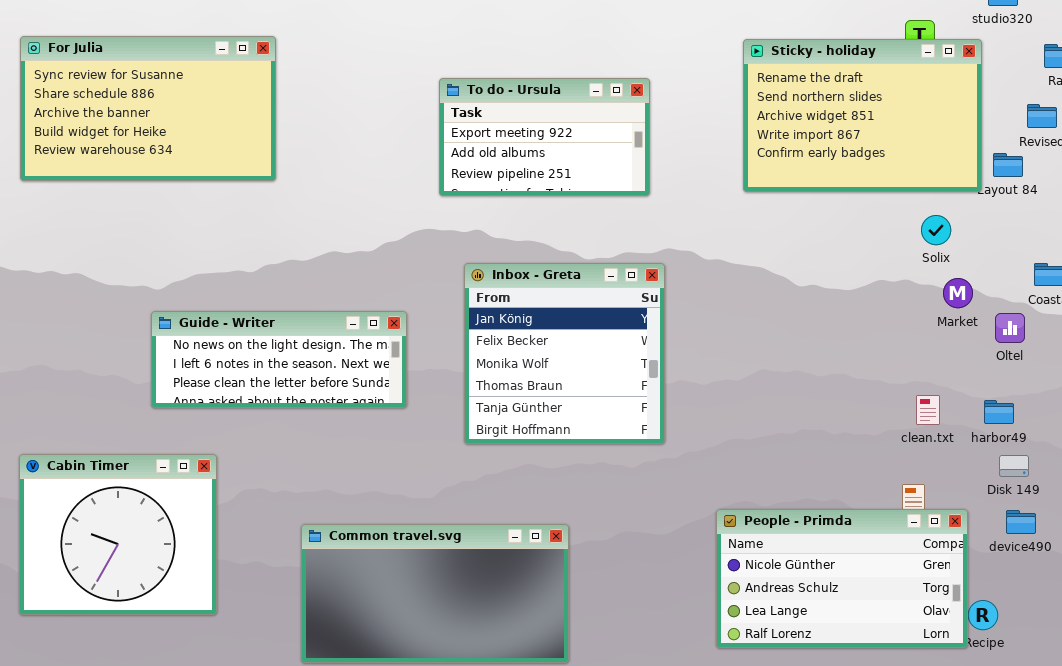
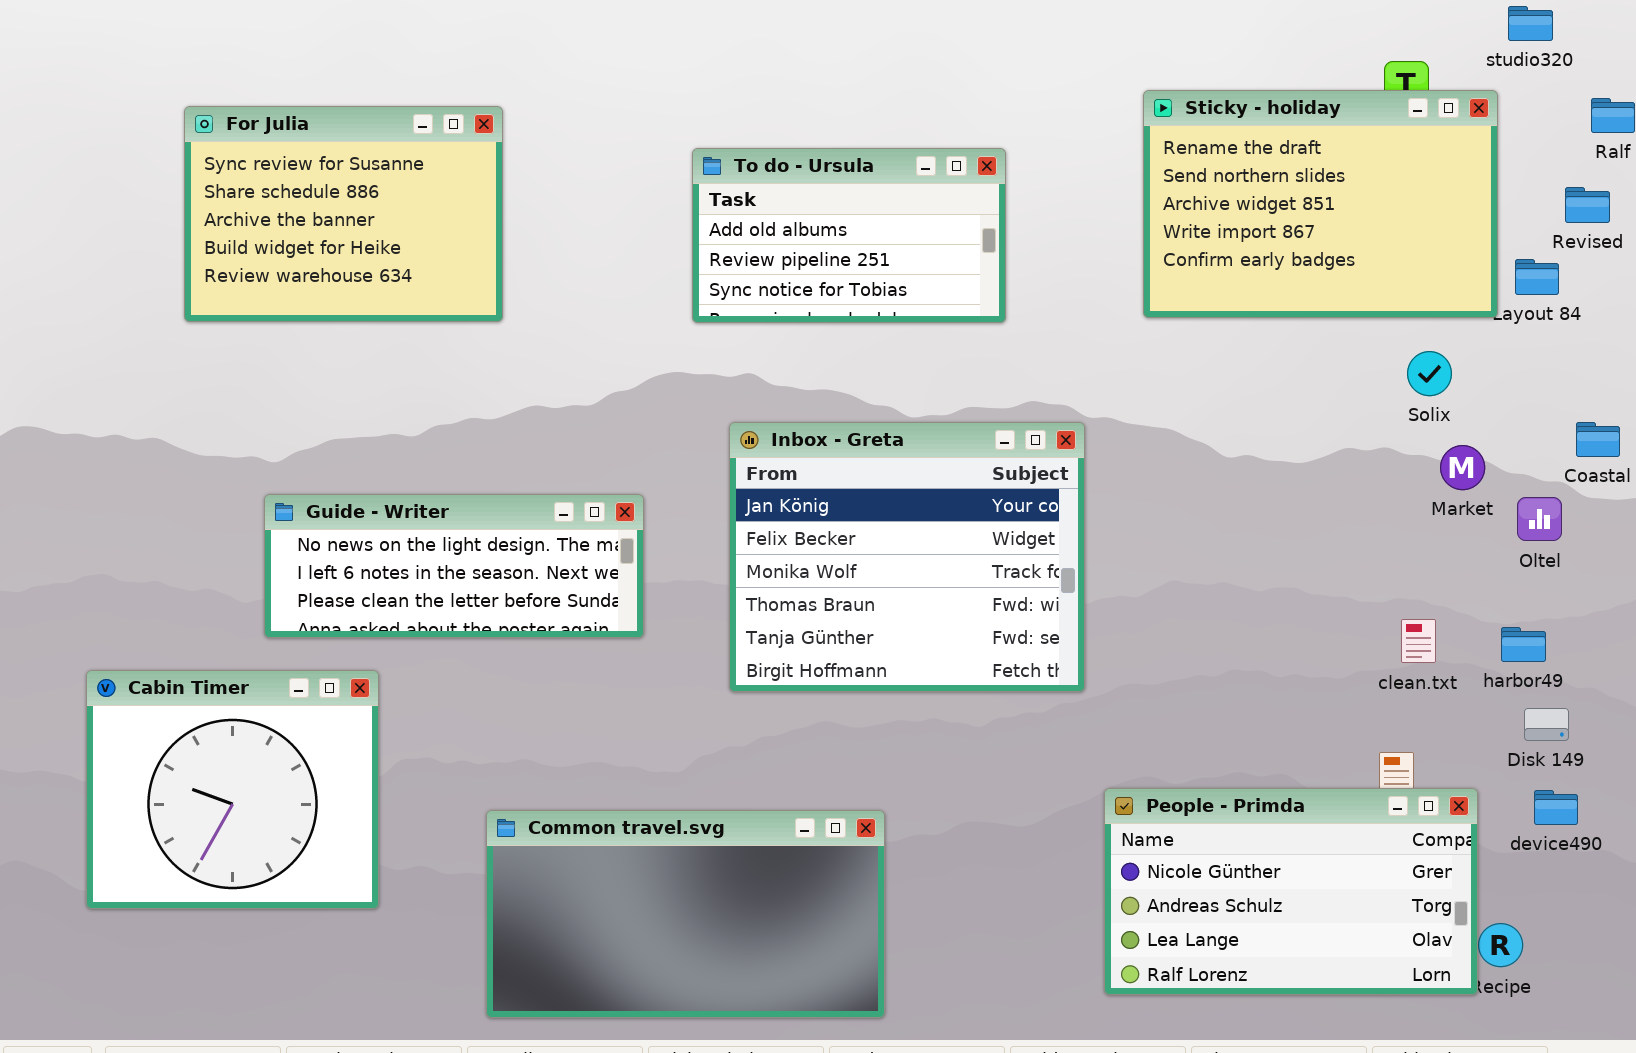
For Julia: [20,36,276,181] -> [184,106,503,322], moved, resized
To do - Ursula: [439,78,650,196] -> [692,148,1006,323], scrolled down 1 row
Inbox - Greta: [464,263,665,444] -> [729,422,1085,692], resized
Cabin Timer: [19,454,217,615] -> [86,670,379,909], moved

